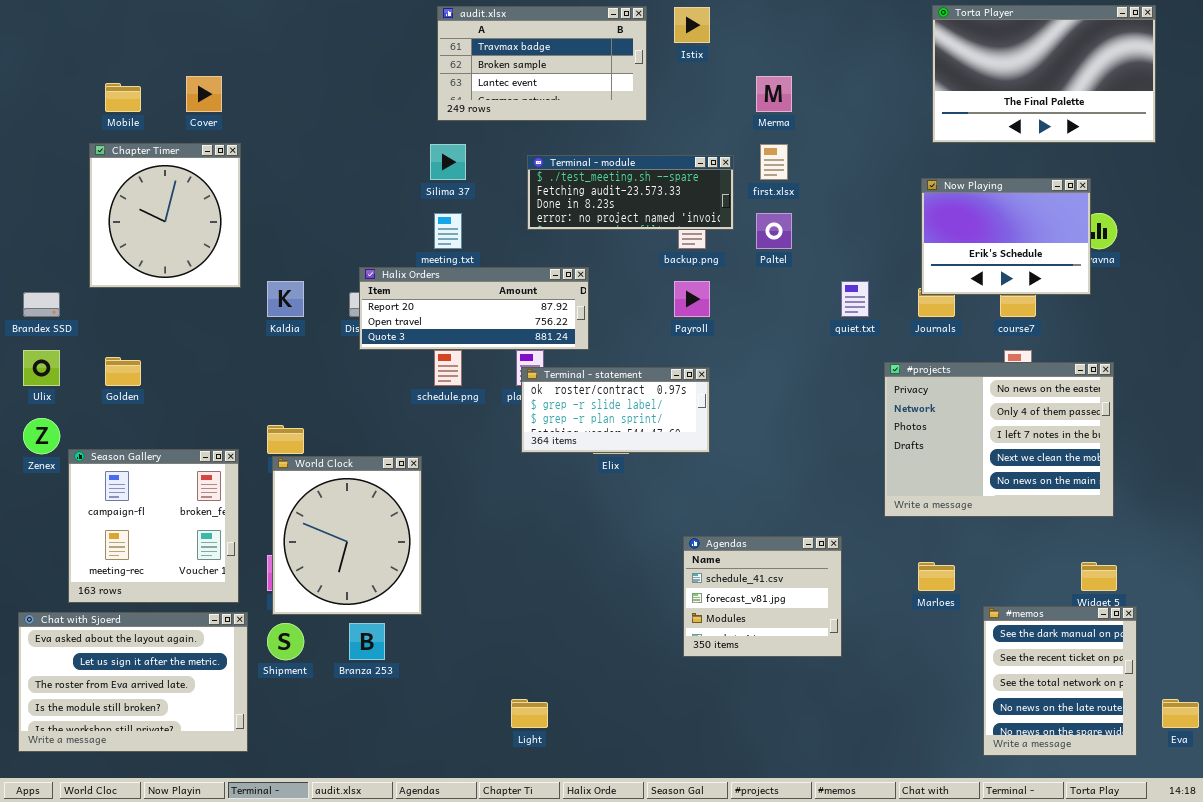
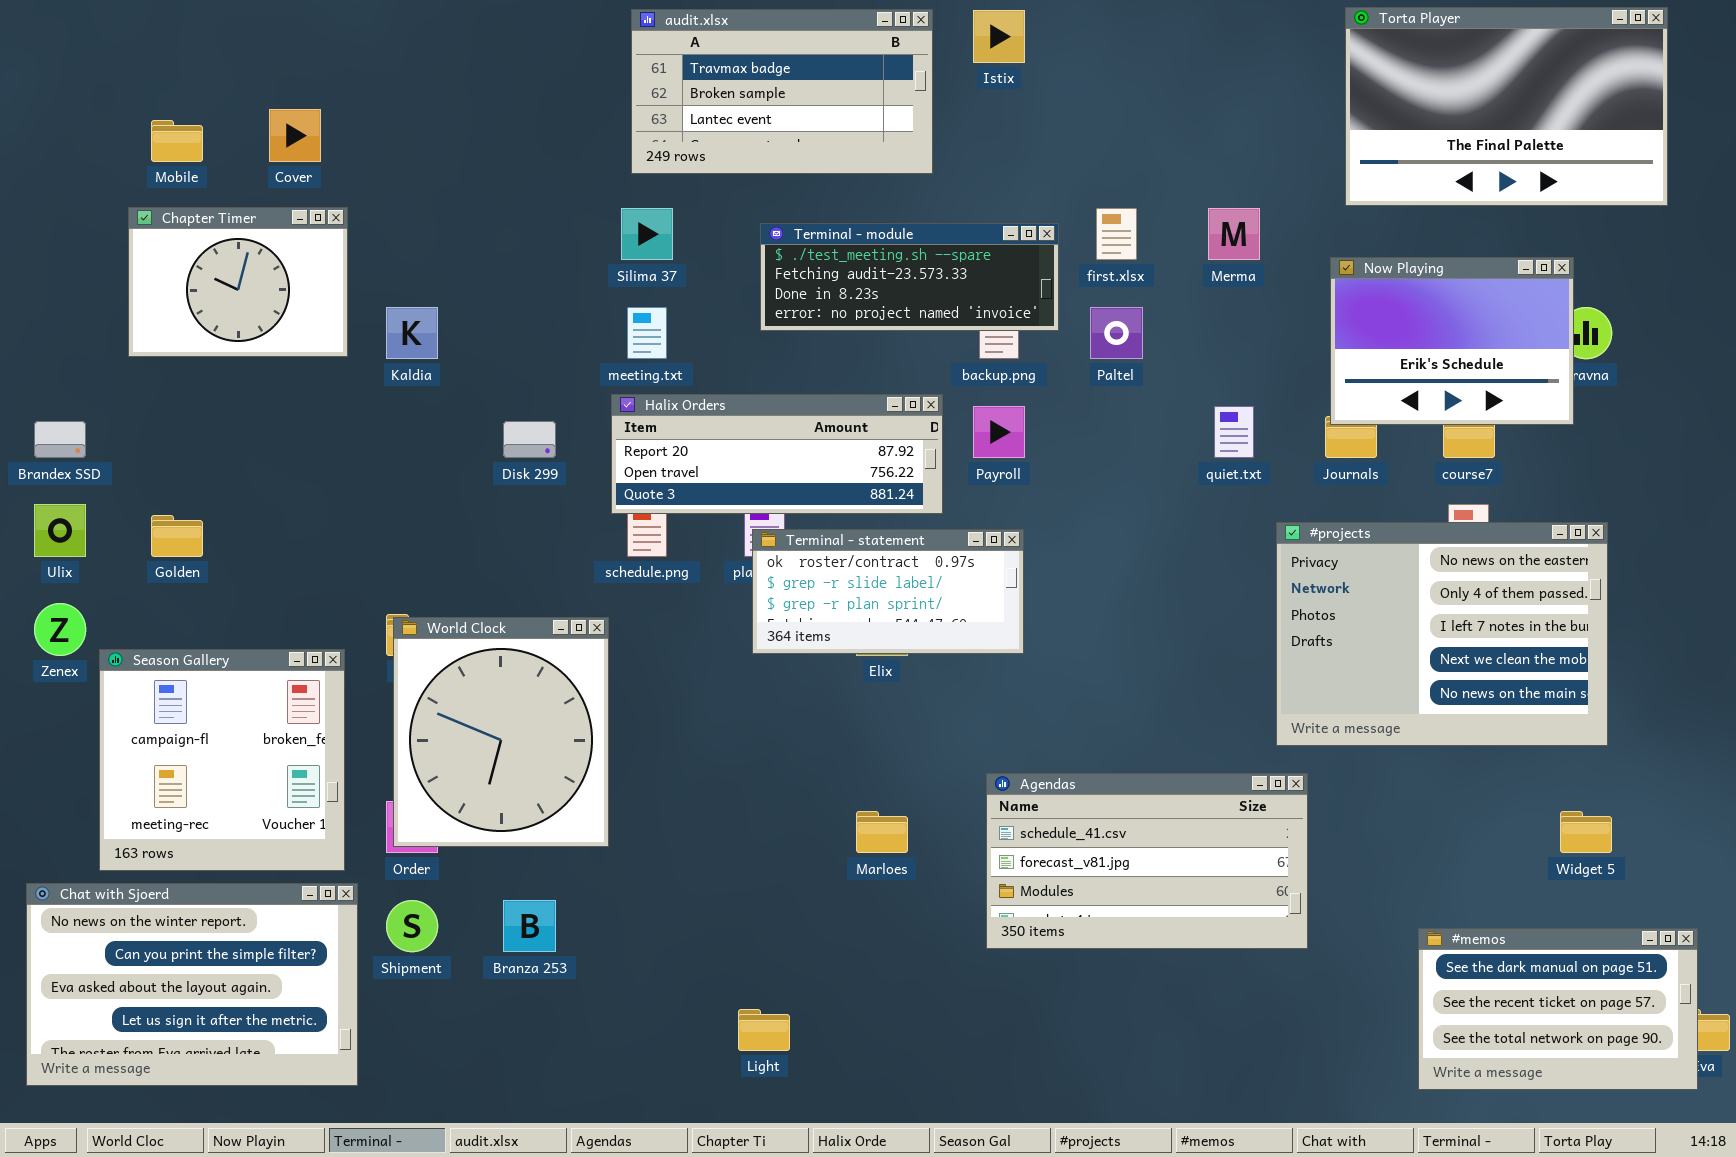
Merma: [756,76,792,112] -> [1208,208,1260,260], moved
Chapter Timer: [89,143,241,288] -> [128,207,348,357], resized
Halix Orders: [359,267,589,350] -> [611,394,943,514], moved
Kaldia: [267,281,304,317] -> [386,307,438,359], moved
World Clock: [272,456,422,615] -> [393,617,609,847], moved
Agendas: [683,536,842,657] -> [986,773,1308,949], resized
Marloes: [918,562,955,591] -> [856,811,908,853], moved
#memos: [983,606,1137,756] -> [1418,928,1698,1090], resized
Chat with Sjoerd: [18,612,248,752] -> [26,883,358,1086], scrolled up 2 rows

